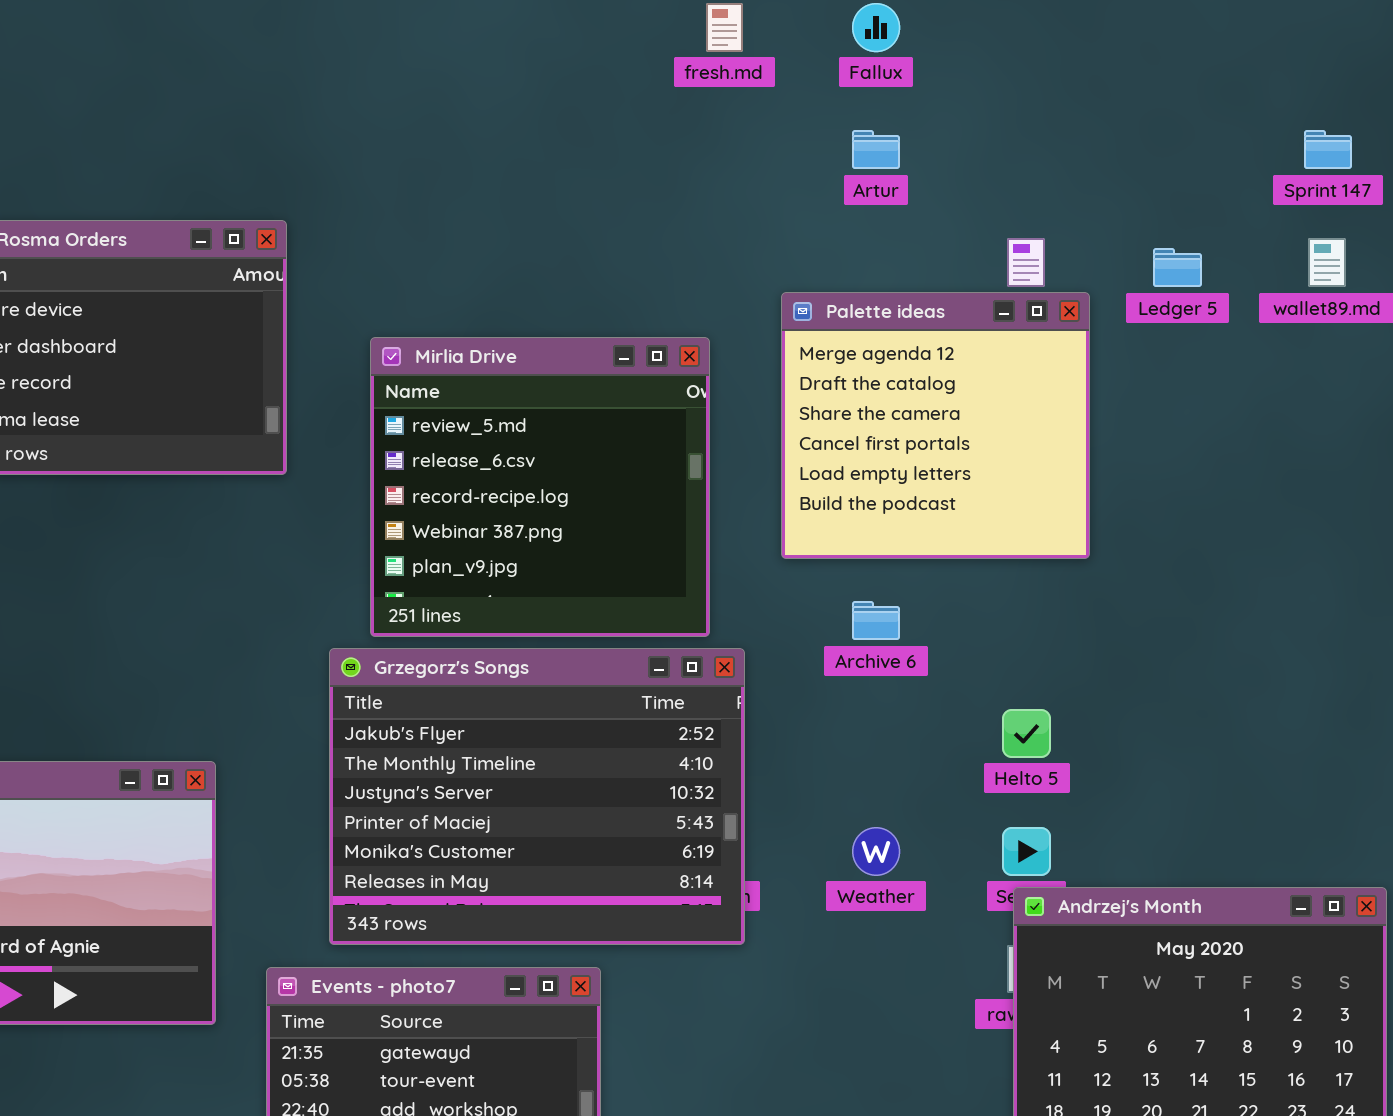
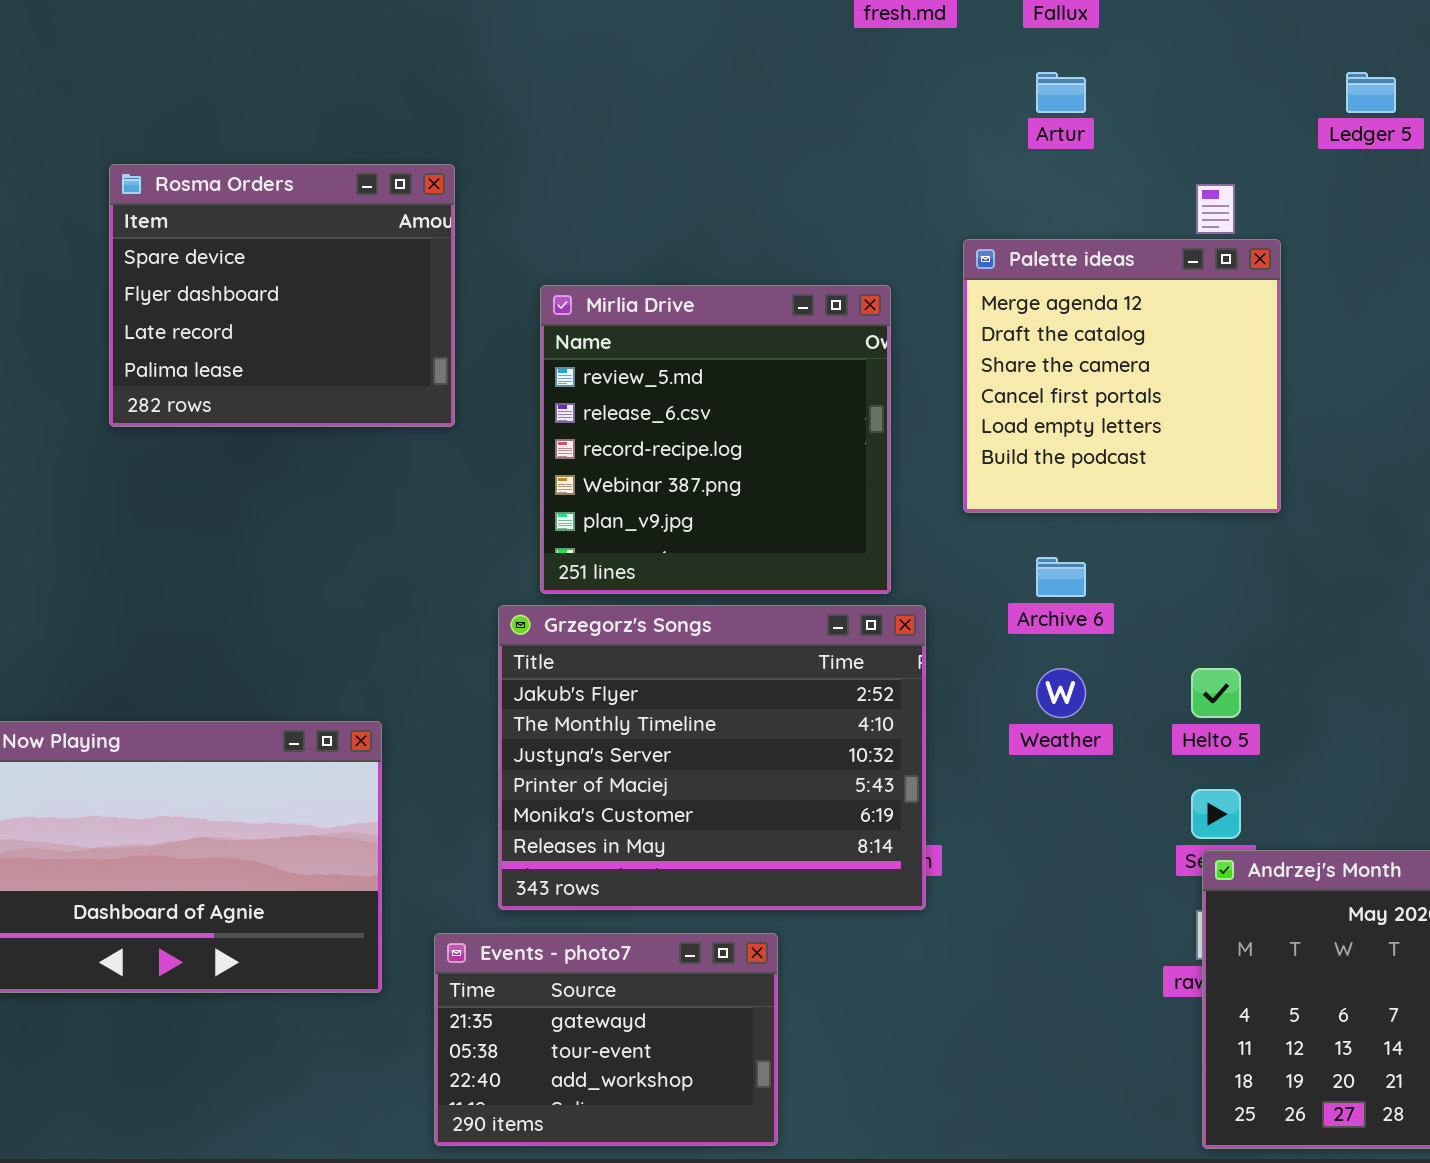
Ledger 5: [1153,248,1202,287] -> [1346,72,1396,113], moved
Weather: [852,827,900,876] -> [1036,668,1086,718], moved

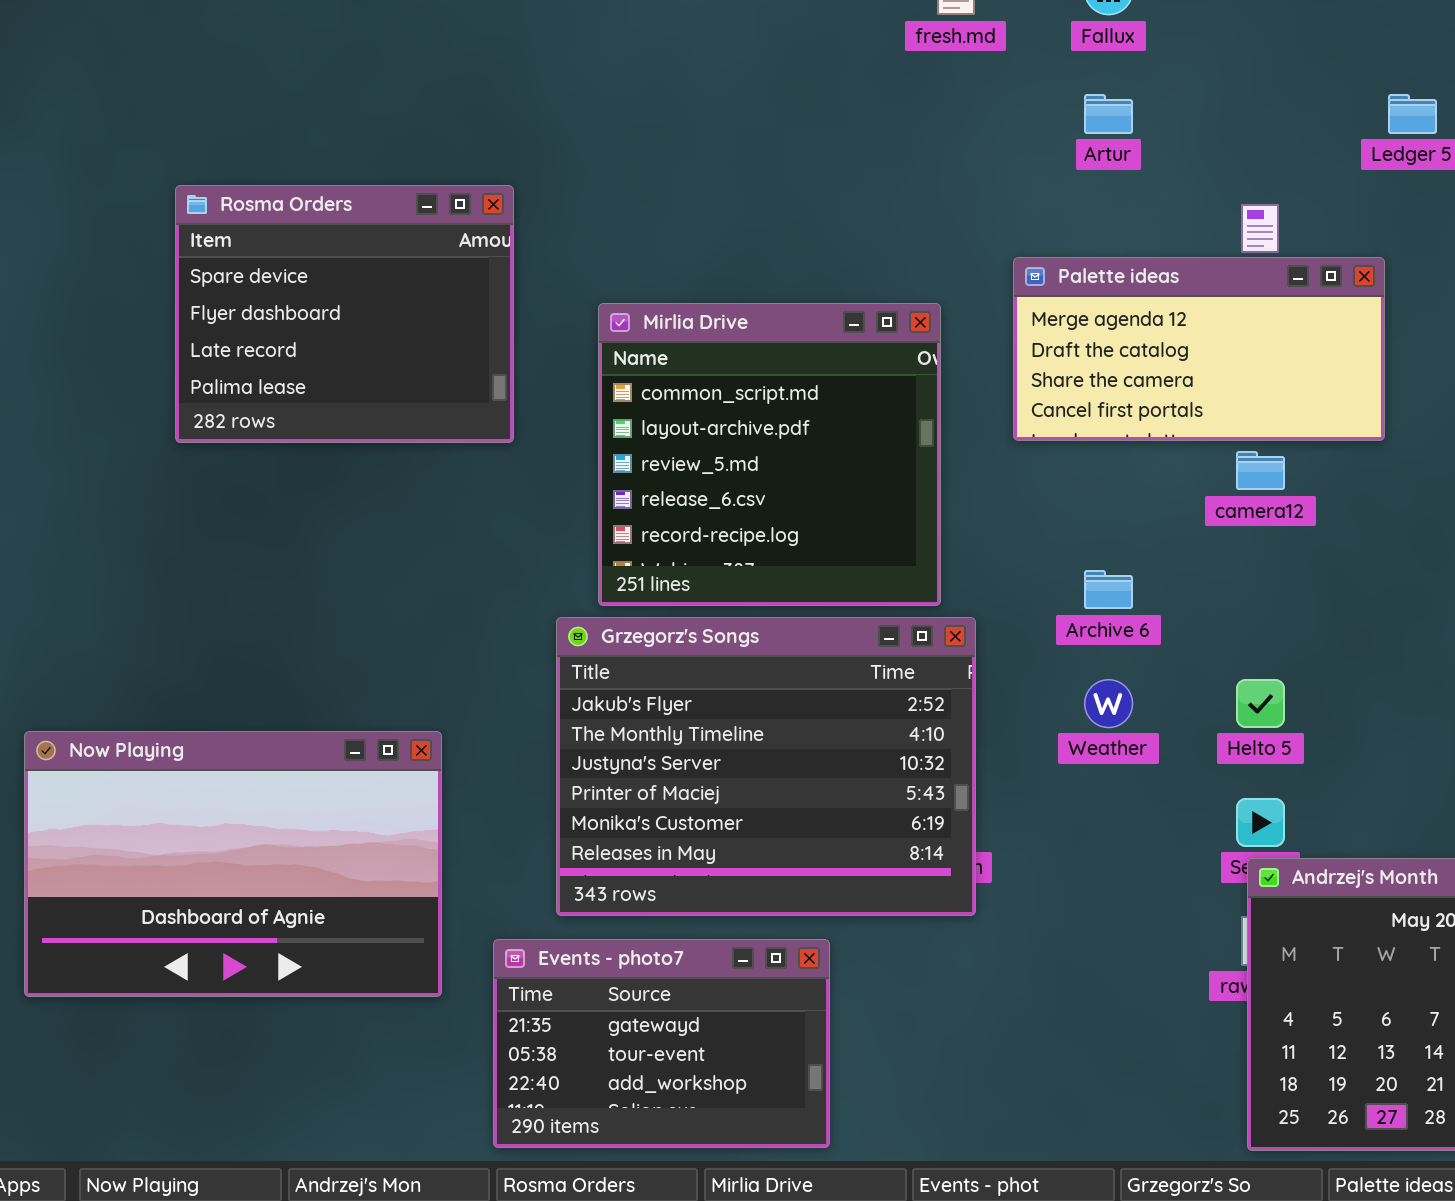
Palette ideas: [963,239,1281,513] -> [1013,257,1385,441], resized
Mirlia Drive: [540,285,891,594] -> [598,303,941,606], scrolled up 2 rows

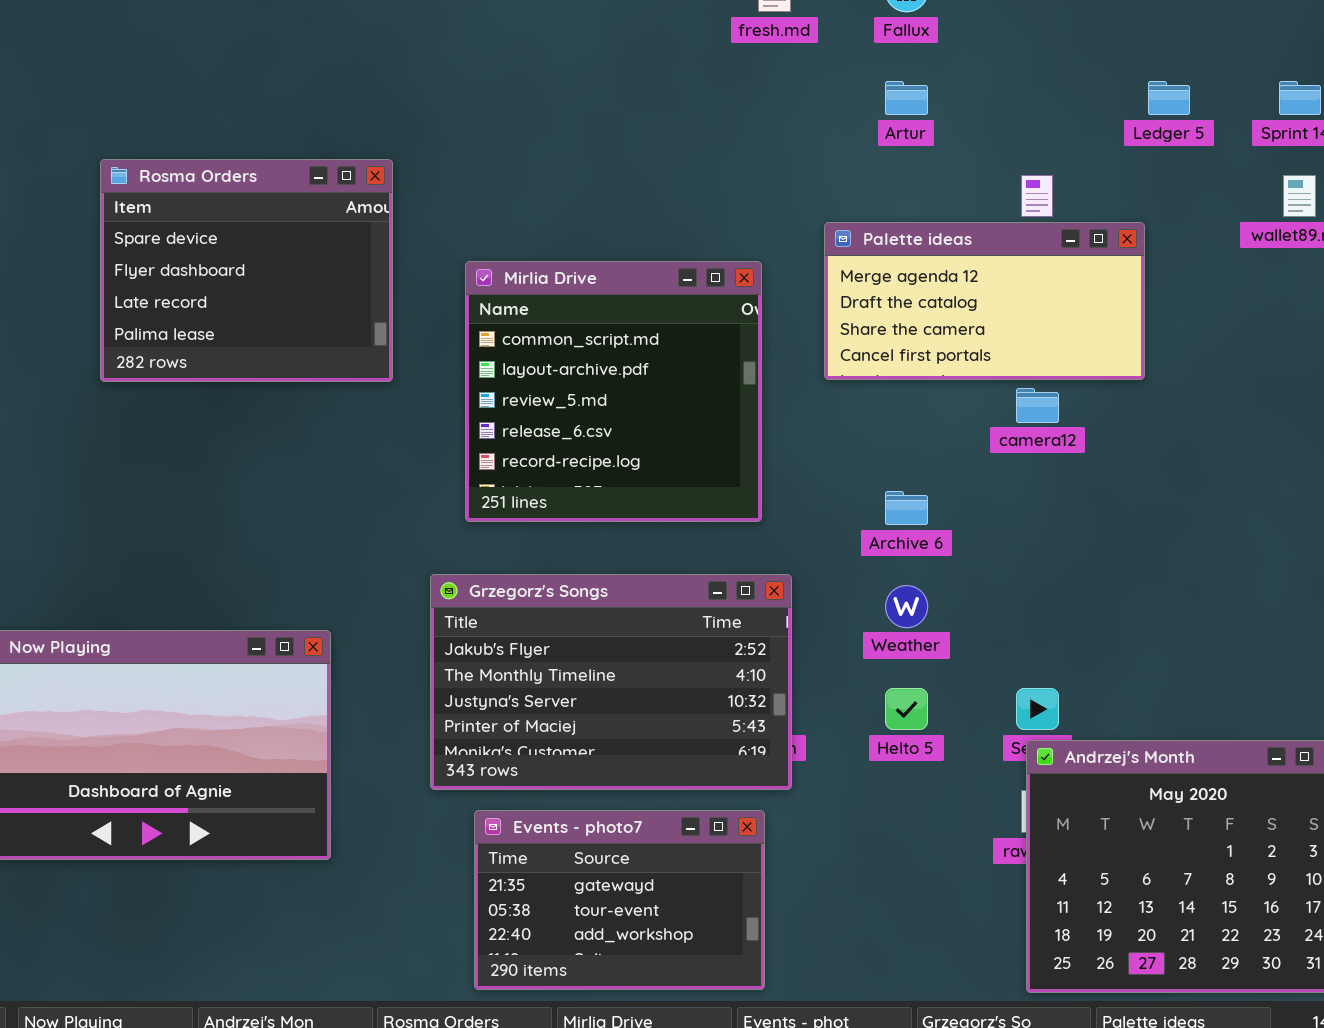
Grzegorz's Songs: [556,617,976,916] -> [430,574,792,790], resized
Helto 5: [1236,679,1285,728] -> [885,688,928,730], moved
Events - photo7: [493,939,830,1148] -> [474,810,765,990], moved

